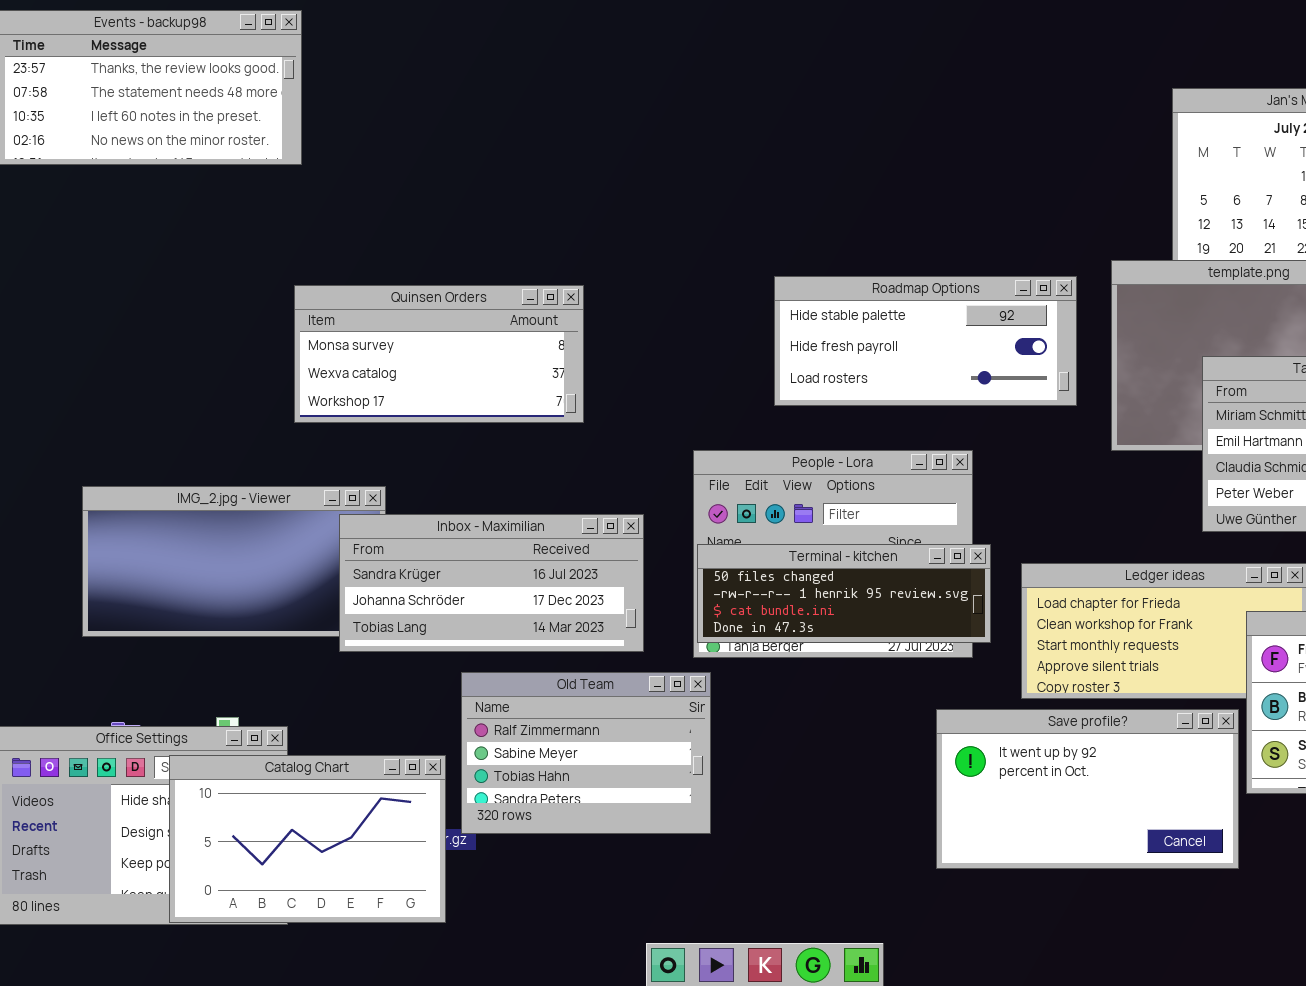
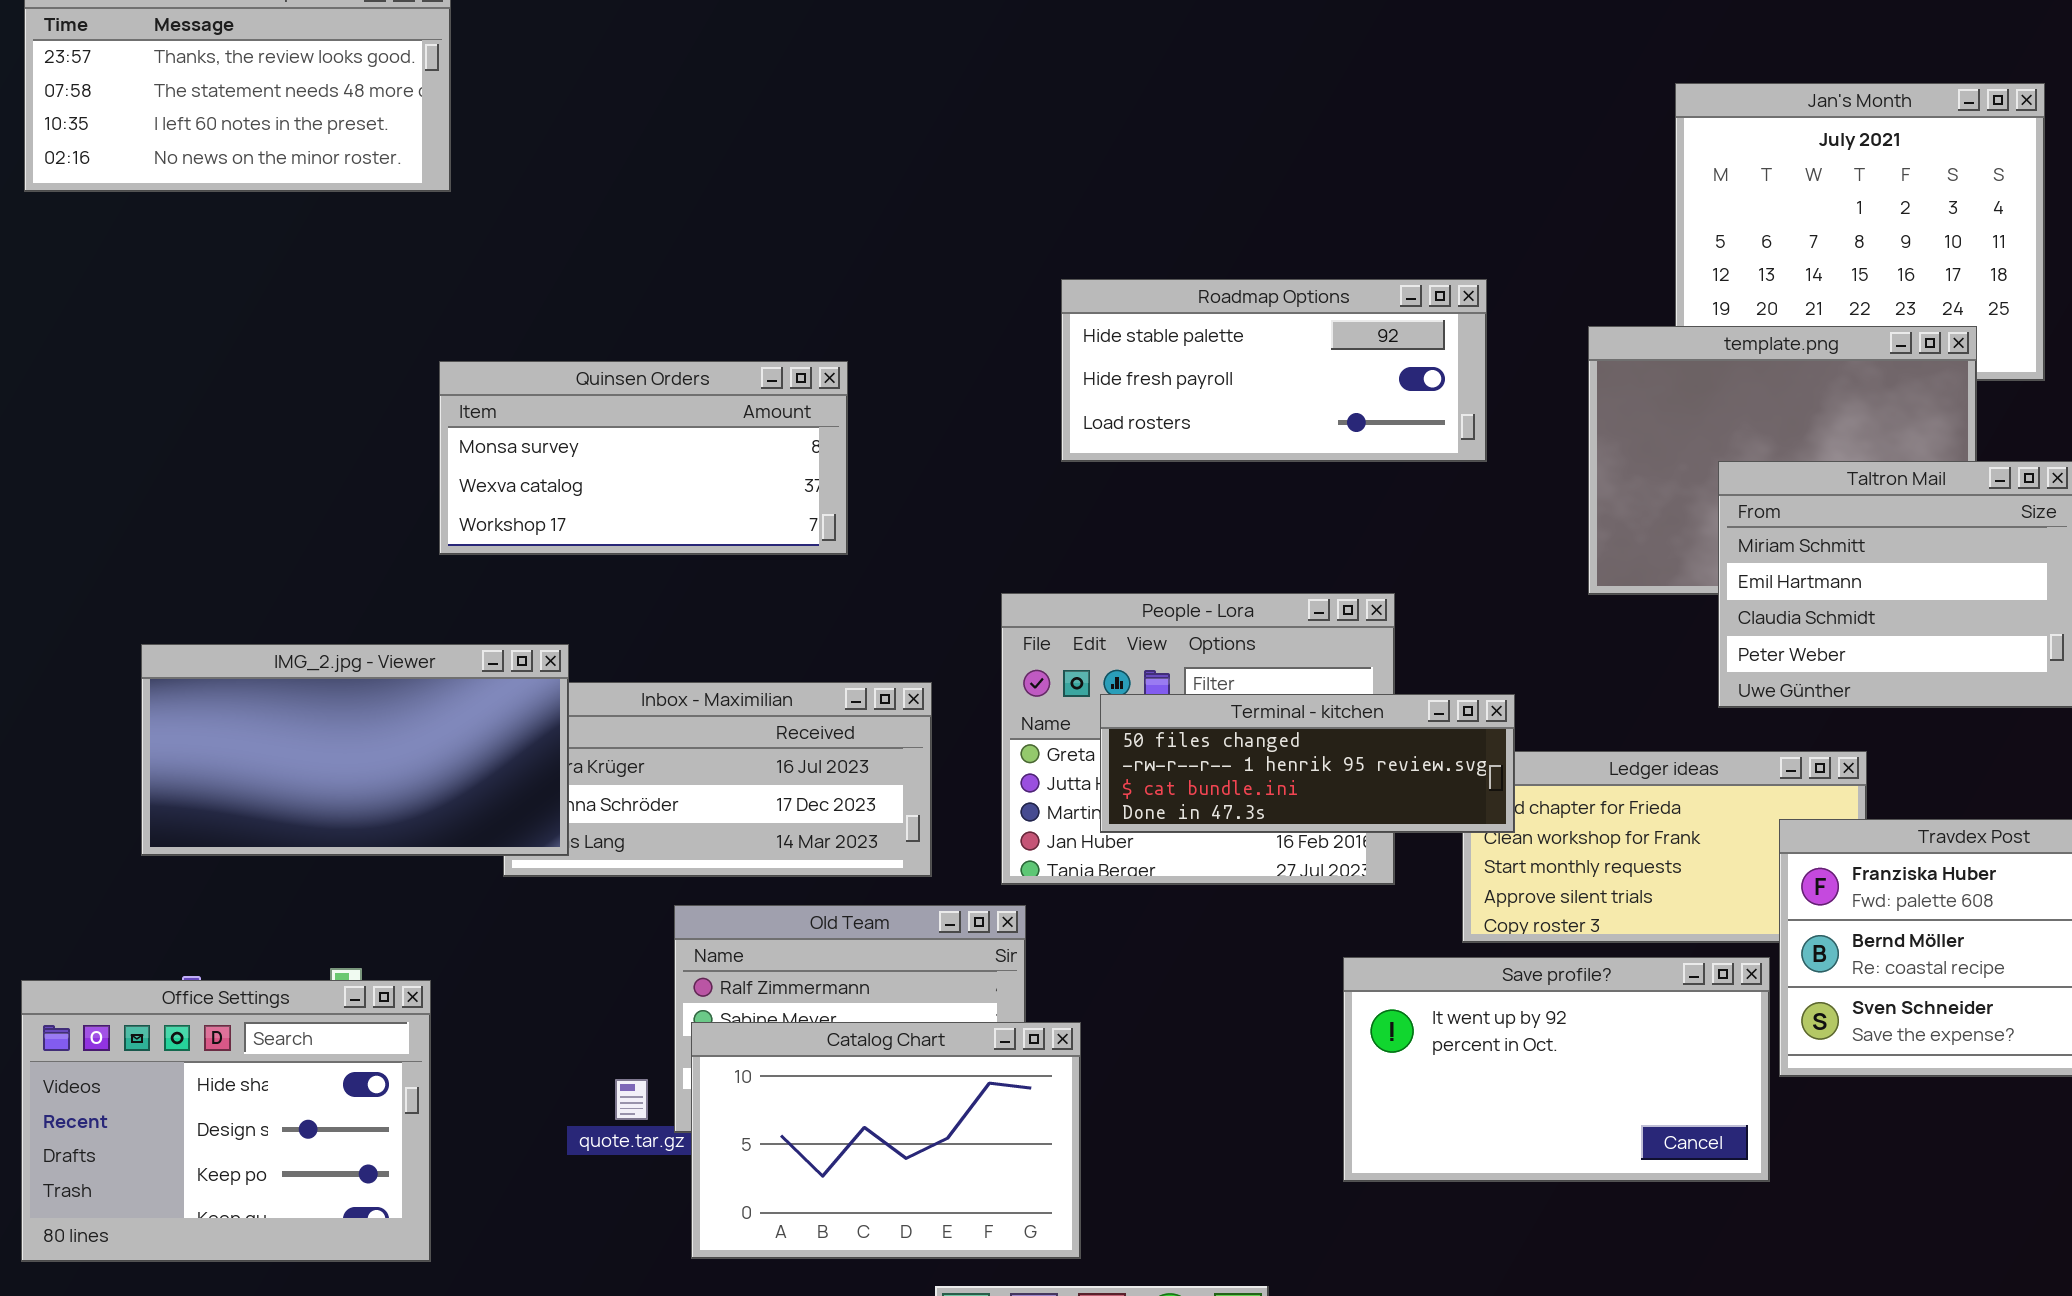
Roadmap Options: [774,276,1077,406] -> [1061,279,1487,462], moved
IMG_2.jpg - Viewer: [82,486,386,637] -> [141,644,569,856], raised
Terminal - kitchen: [697,544,991,643] -> [1100,694,1515,833], moved
Catalog Chart: [169,755,446,923] -> [691,1022,1081,1259], moved

